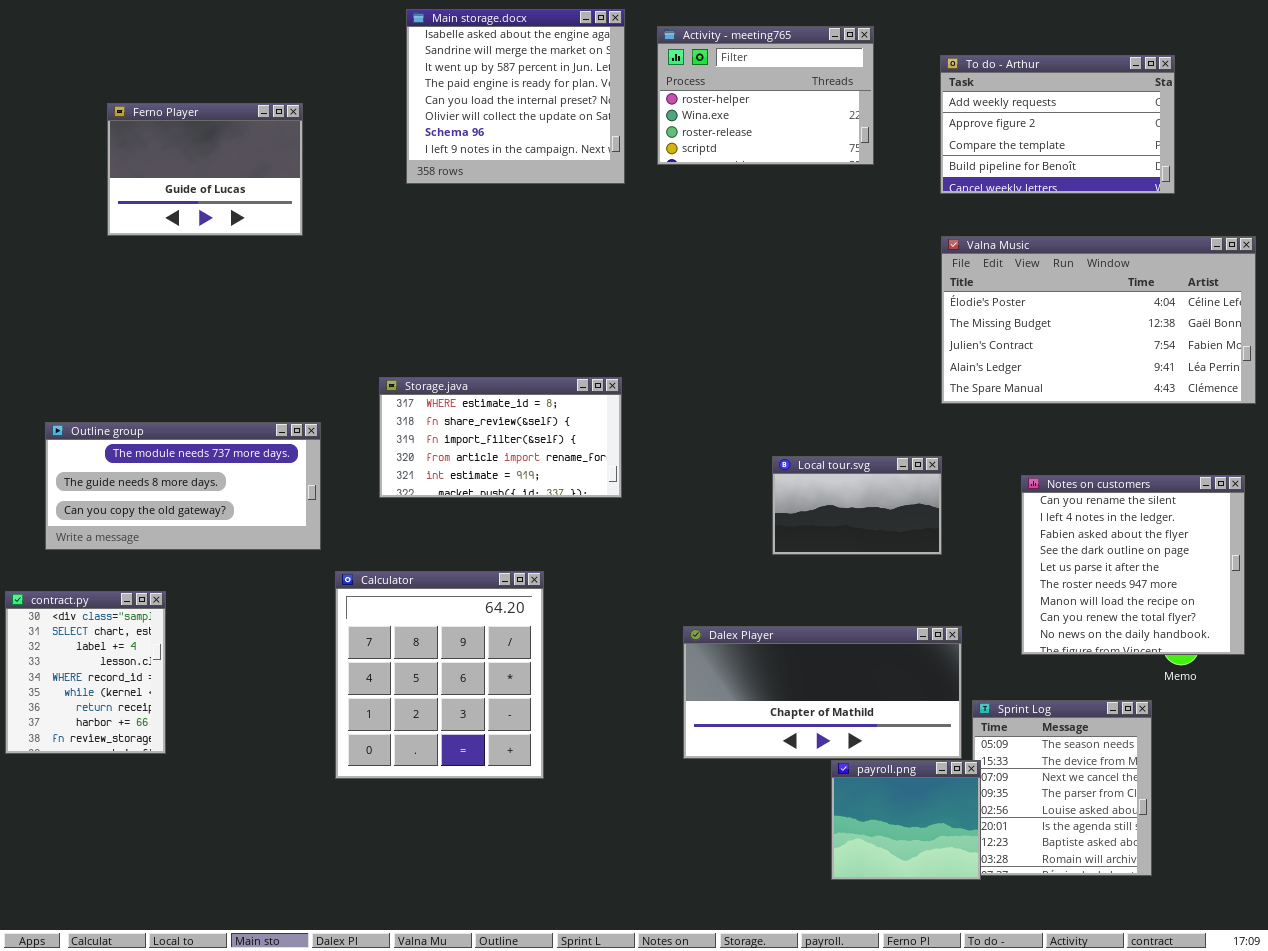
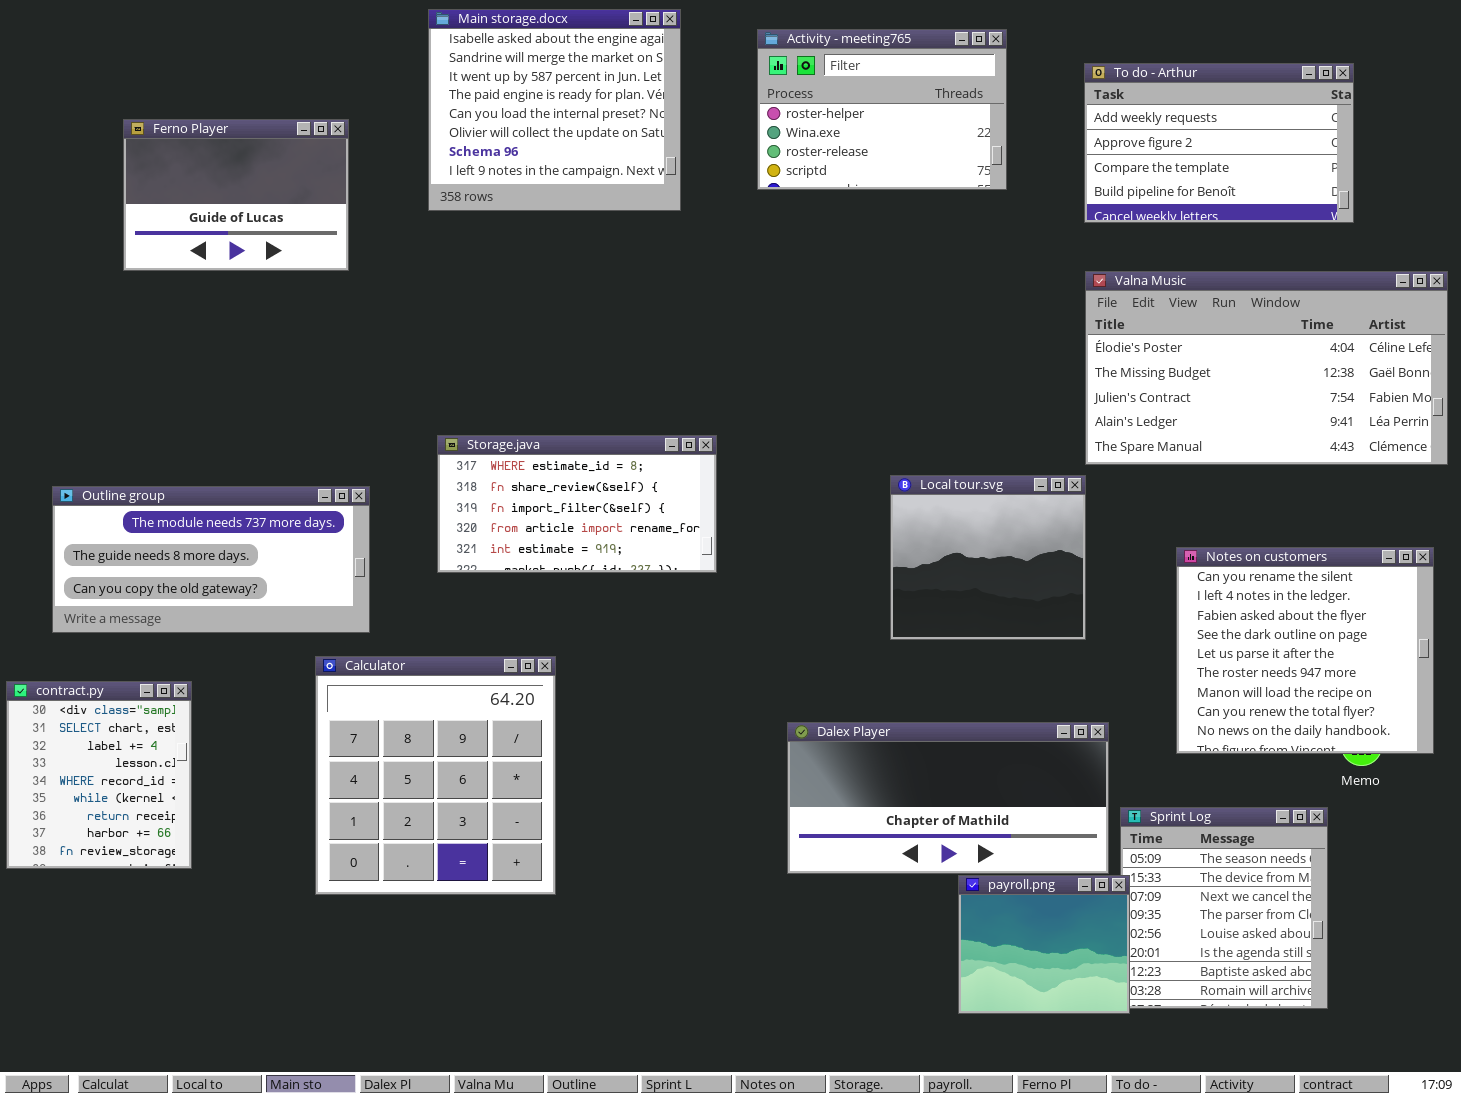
Main storage.docx: [406,9,625,184] -> [428,9,681,211], moved
Local tour.svg: [772,456,942,555] -> [890,475,1086,640], resized
Calculator: [335,571,544,779] -> [315,656,556,895], moved

